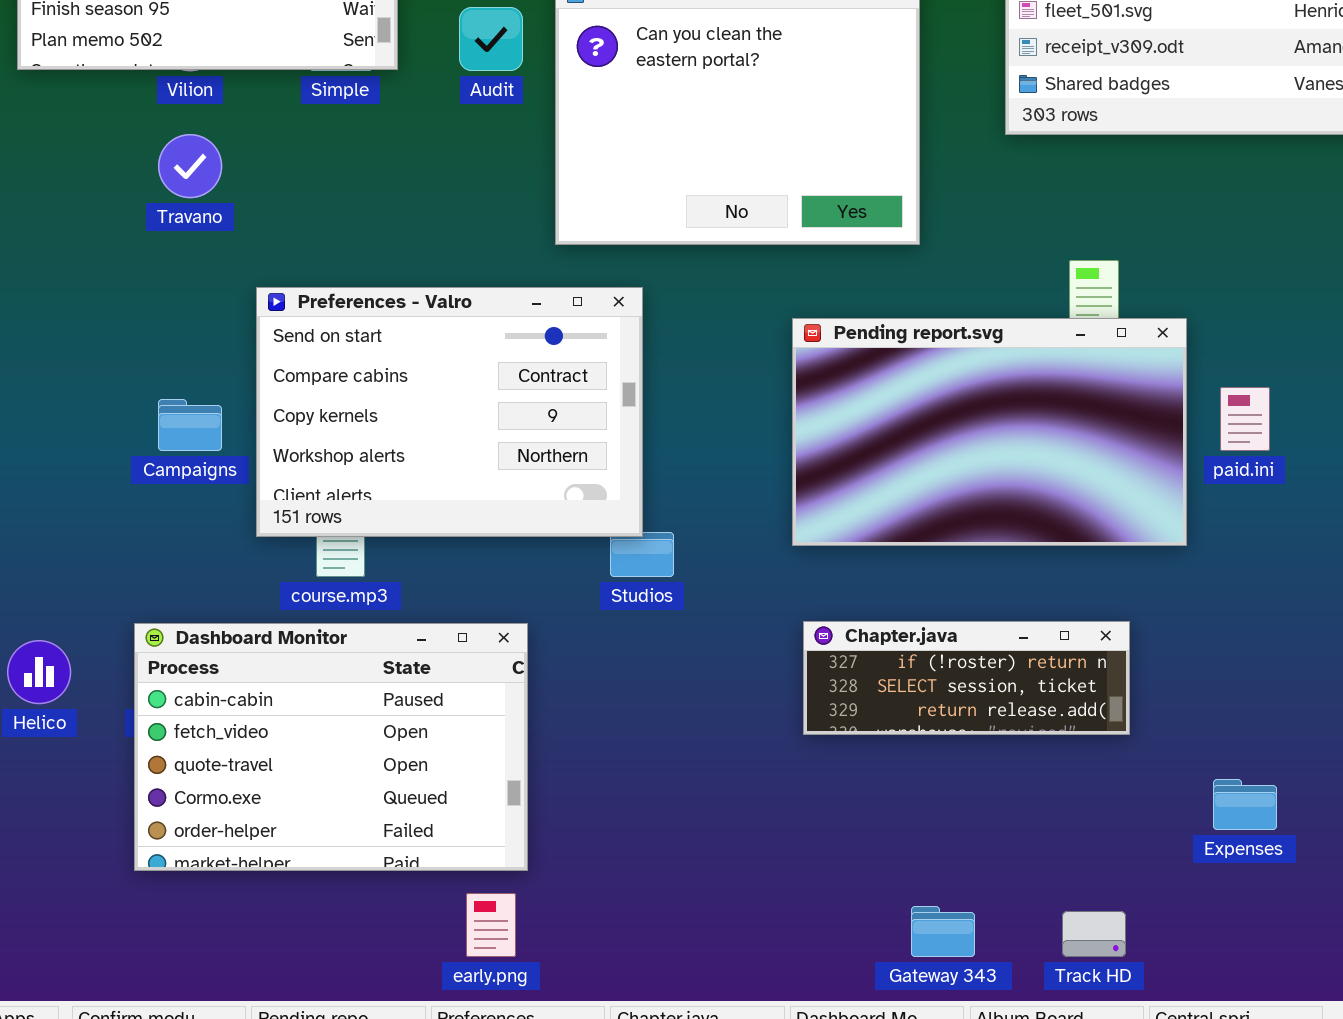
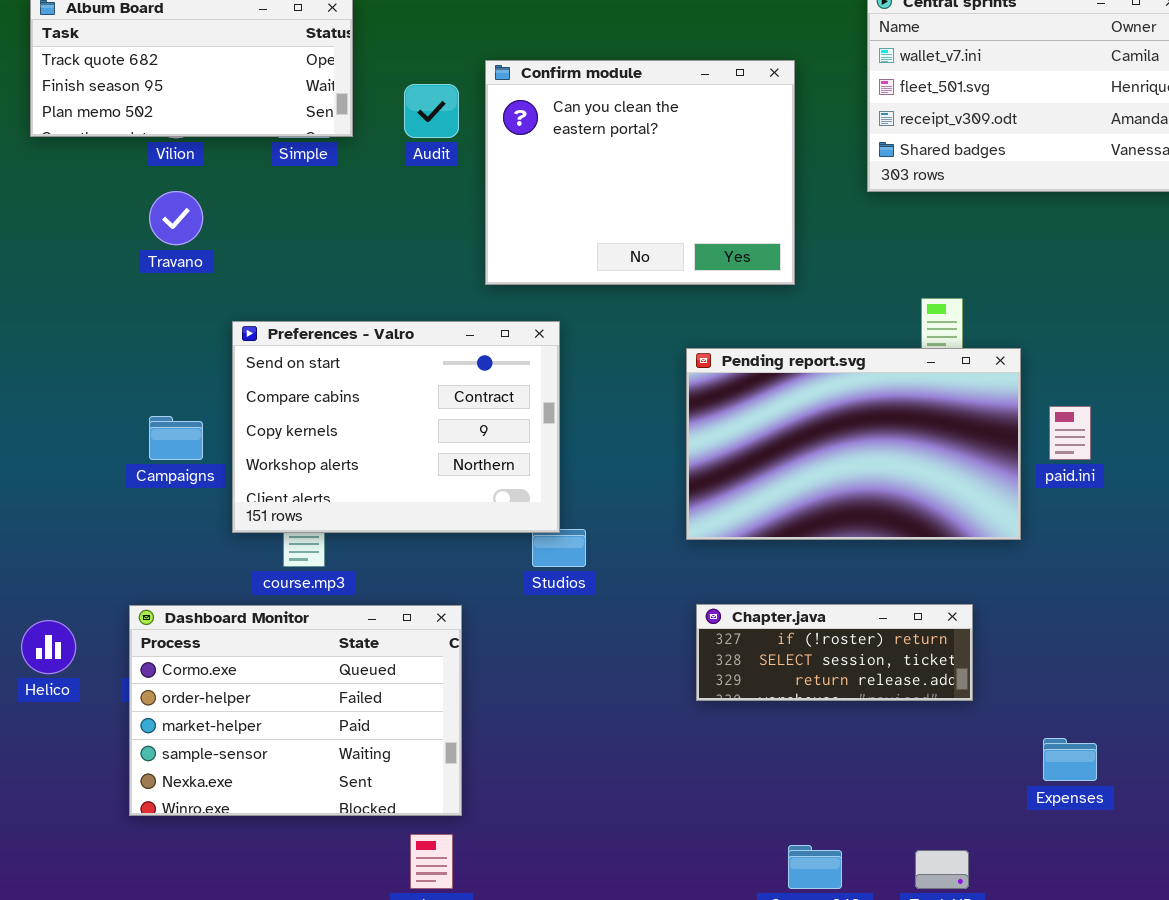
Dashboard Monitor: [134,623,528,871] -> [129,605,462,816], scrolled down 3 rows

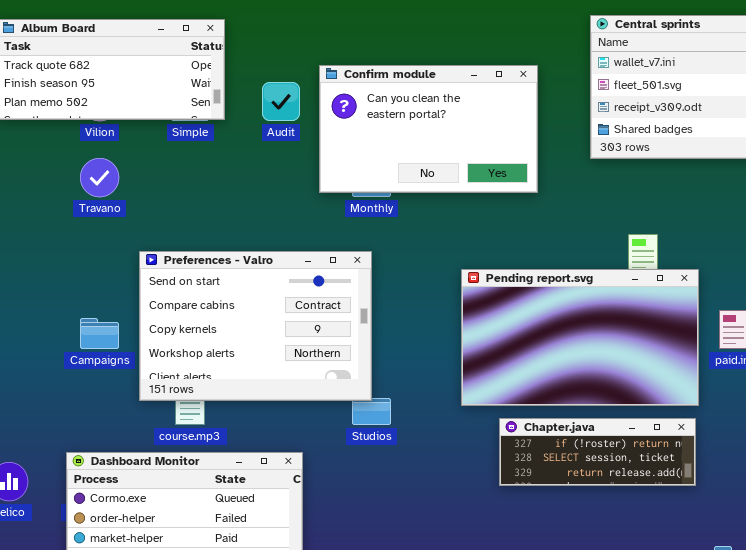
Confirm module: [485,60,795,285] -> [319,65,538,193], resized
Chapter.java: [696,604,973,701] -> [499,418,696,486], moved

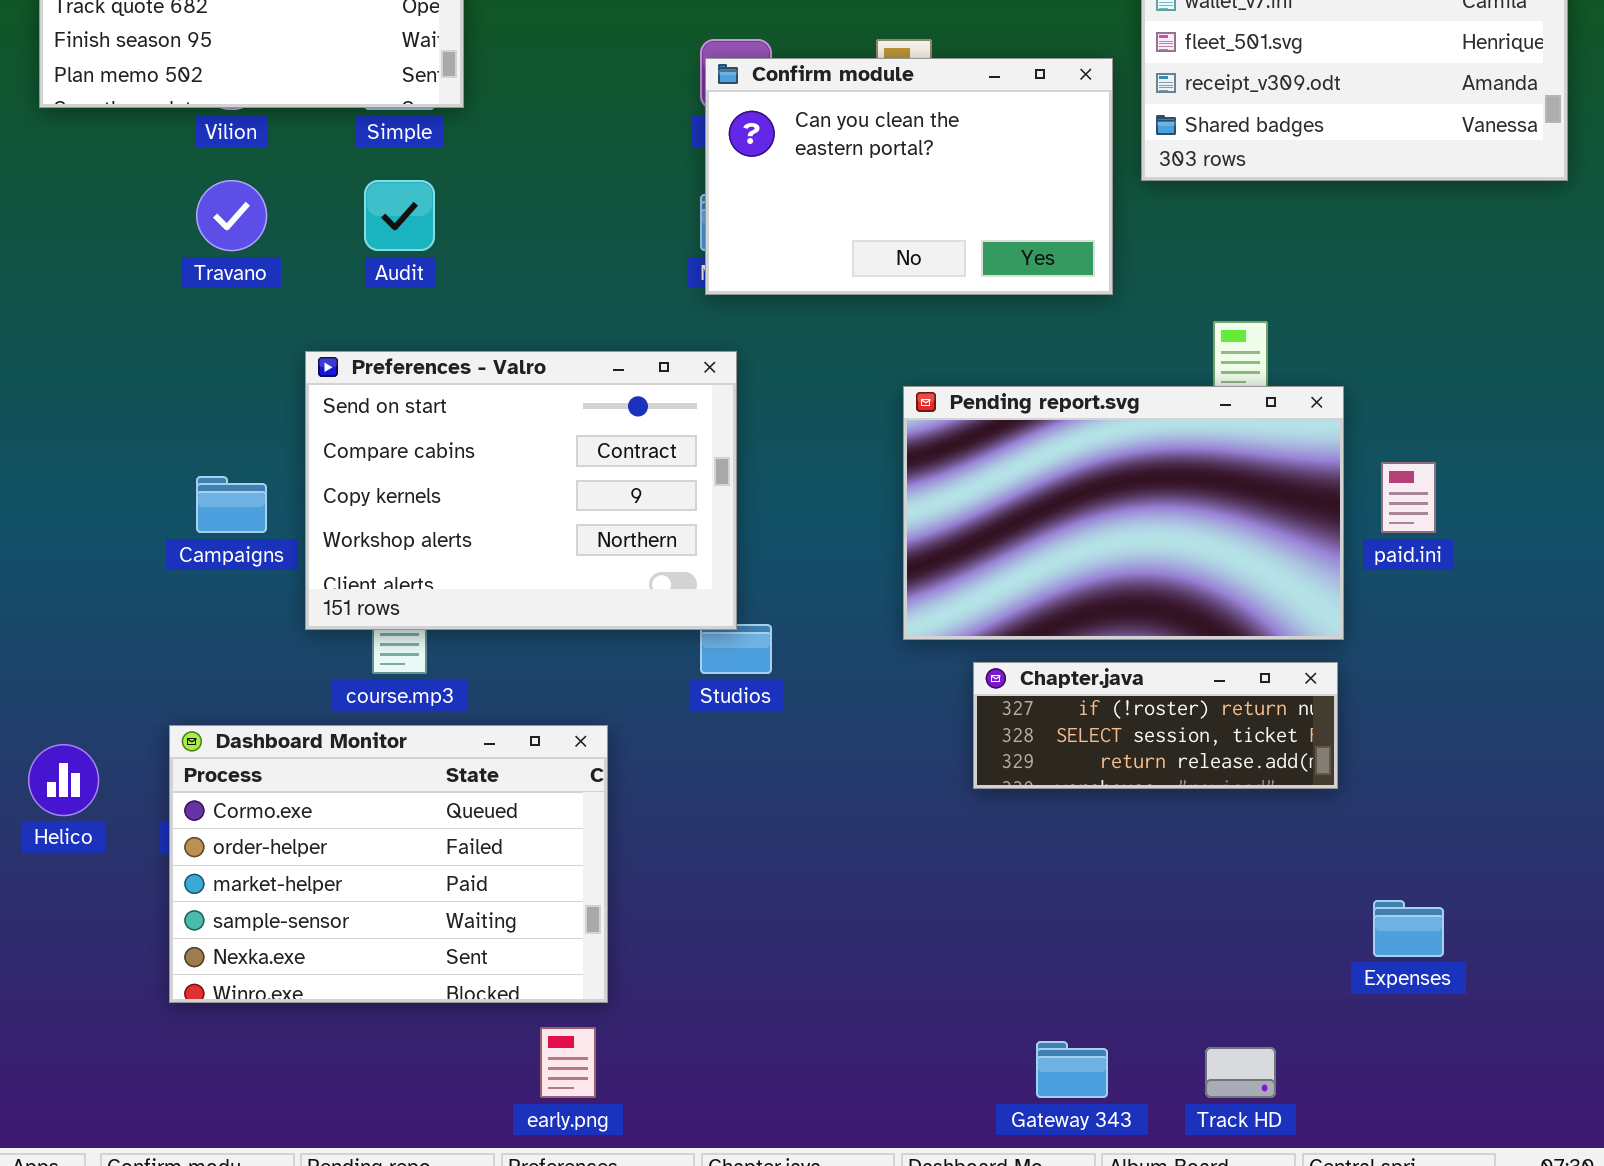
Confirm module: [319,65,538,193] -> [705,58,1113,295], moved
Audit: [262,82,300,121] -> [364,180,435,251], moved

